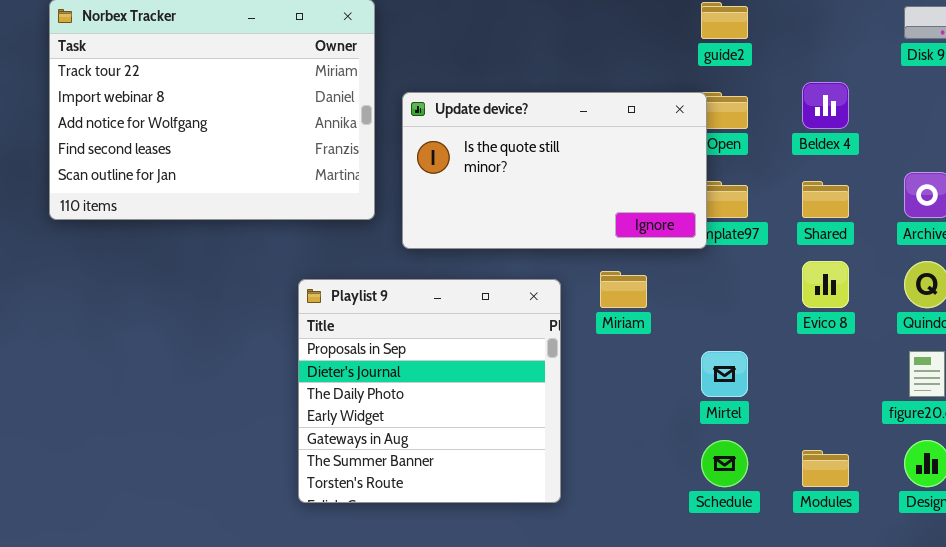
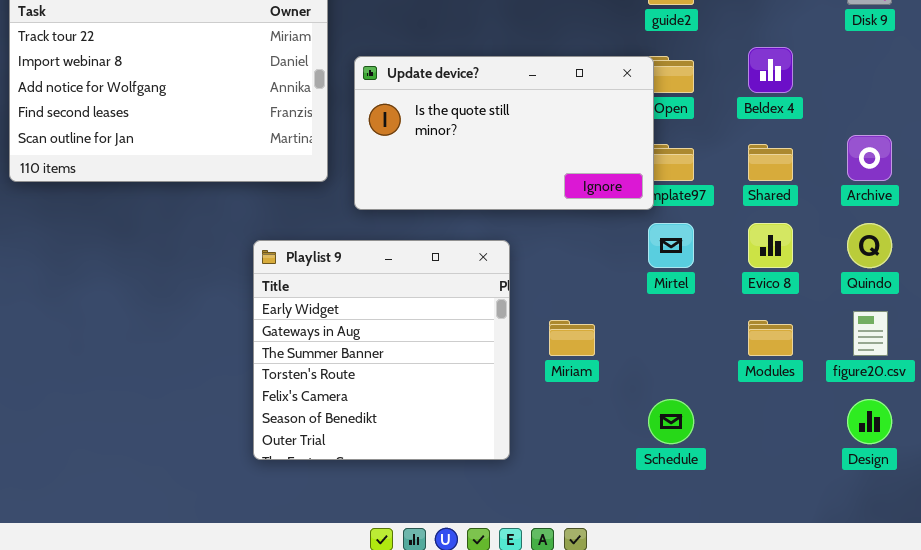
Miriam: [600,271,647,308] -> [549,320,595,356], moved
Playlist 9: [298,279,561,503] -> [253,240,510,460], scrolled down 3 rows
Mirtel: [701,351,748,397] -> [648,223,694,268], moved
Modules: [802,450,849,487] -> [748,320,793,356], moved

